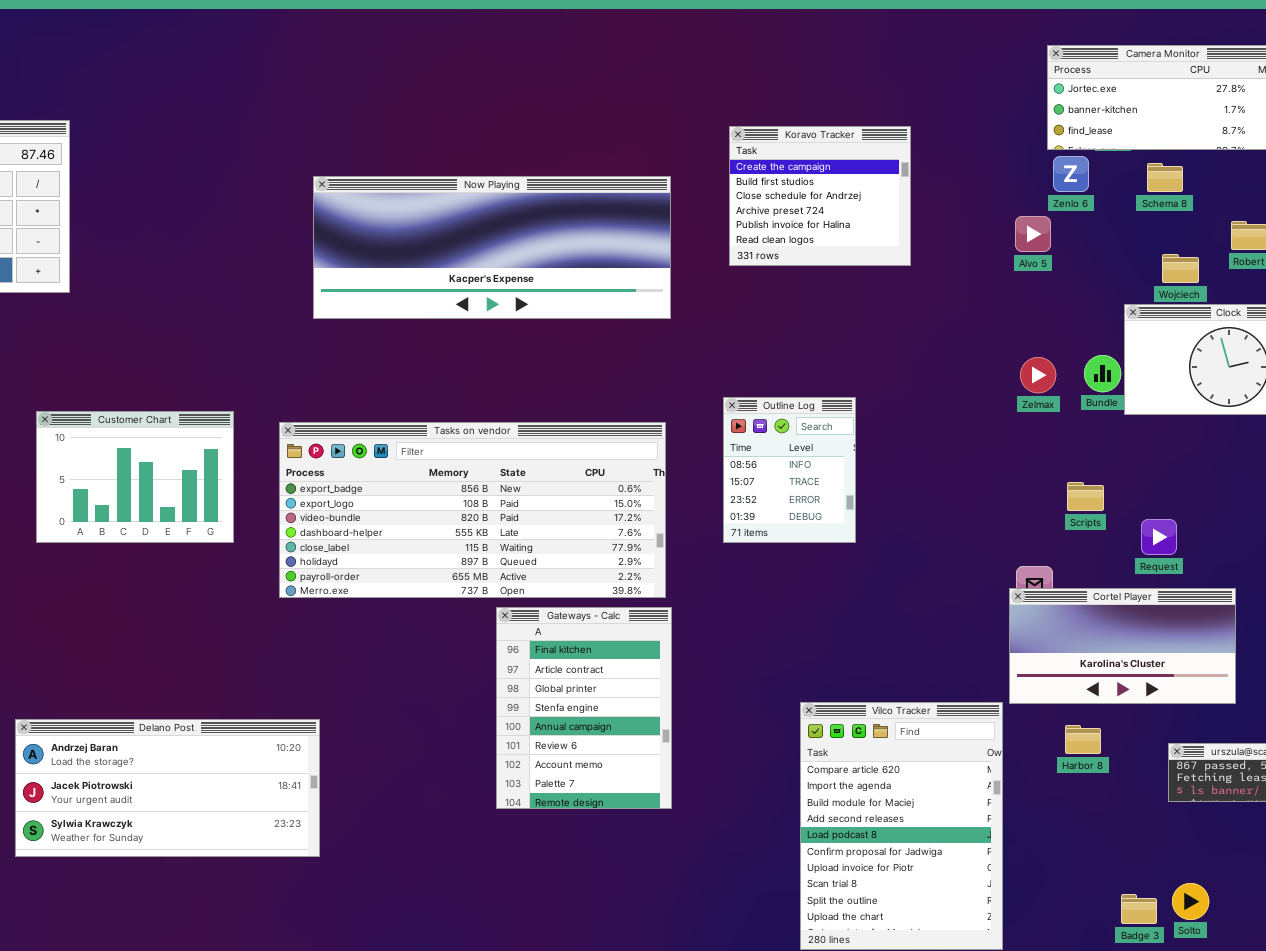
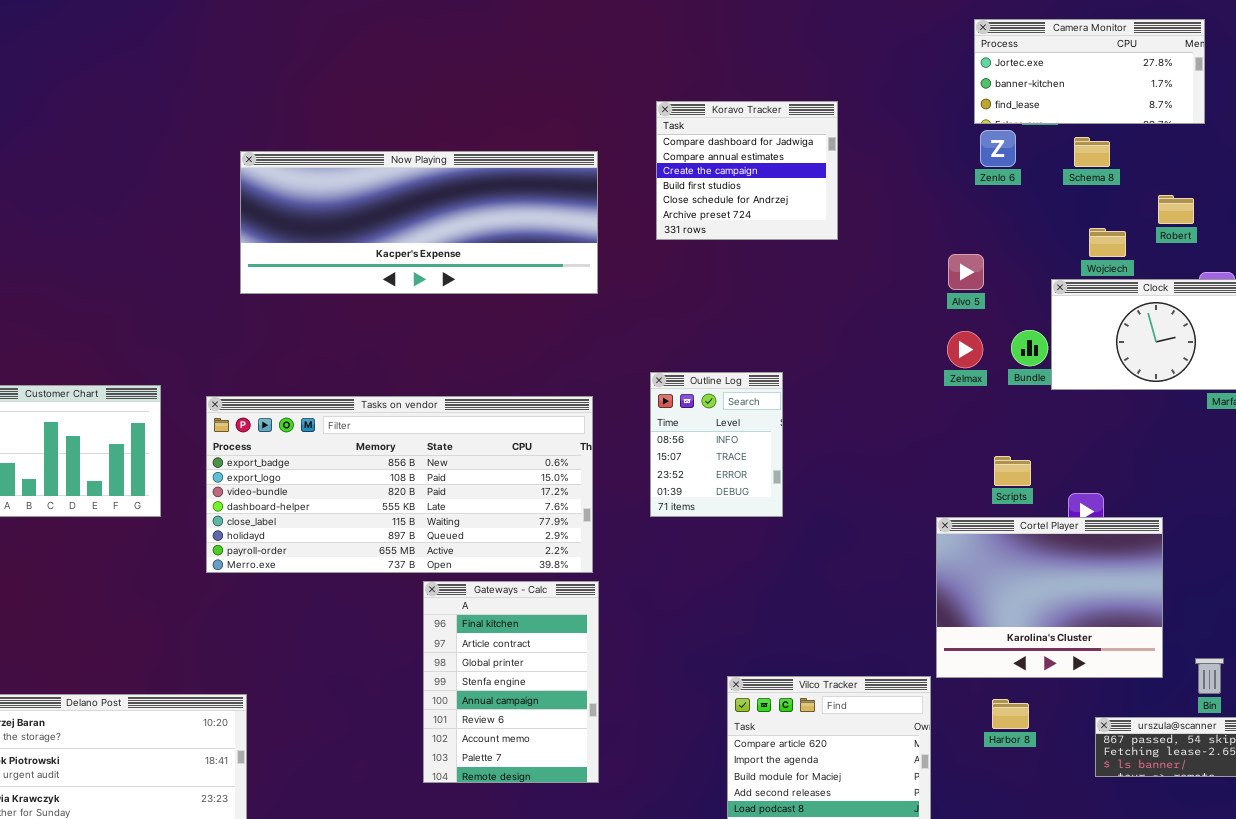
Koravo Tracker: [729,126,911,266] -> [656,101,838,240], scrolled up 2 rows
Alvo 5: [1015,216,1051,252] -> [948,254,984,290], moved
Cortel Player: [1009,588,1236,704] -> [936,517,1163,678], resized

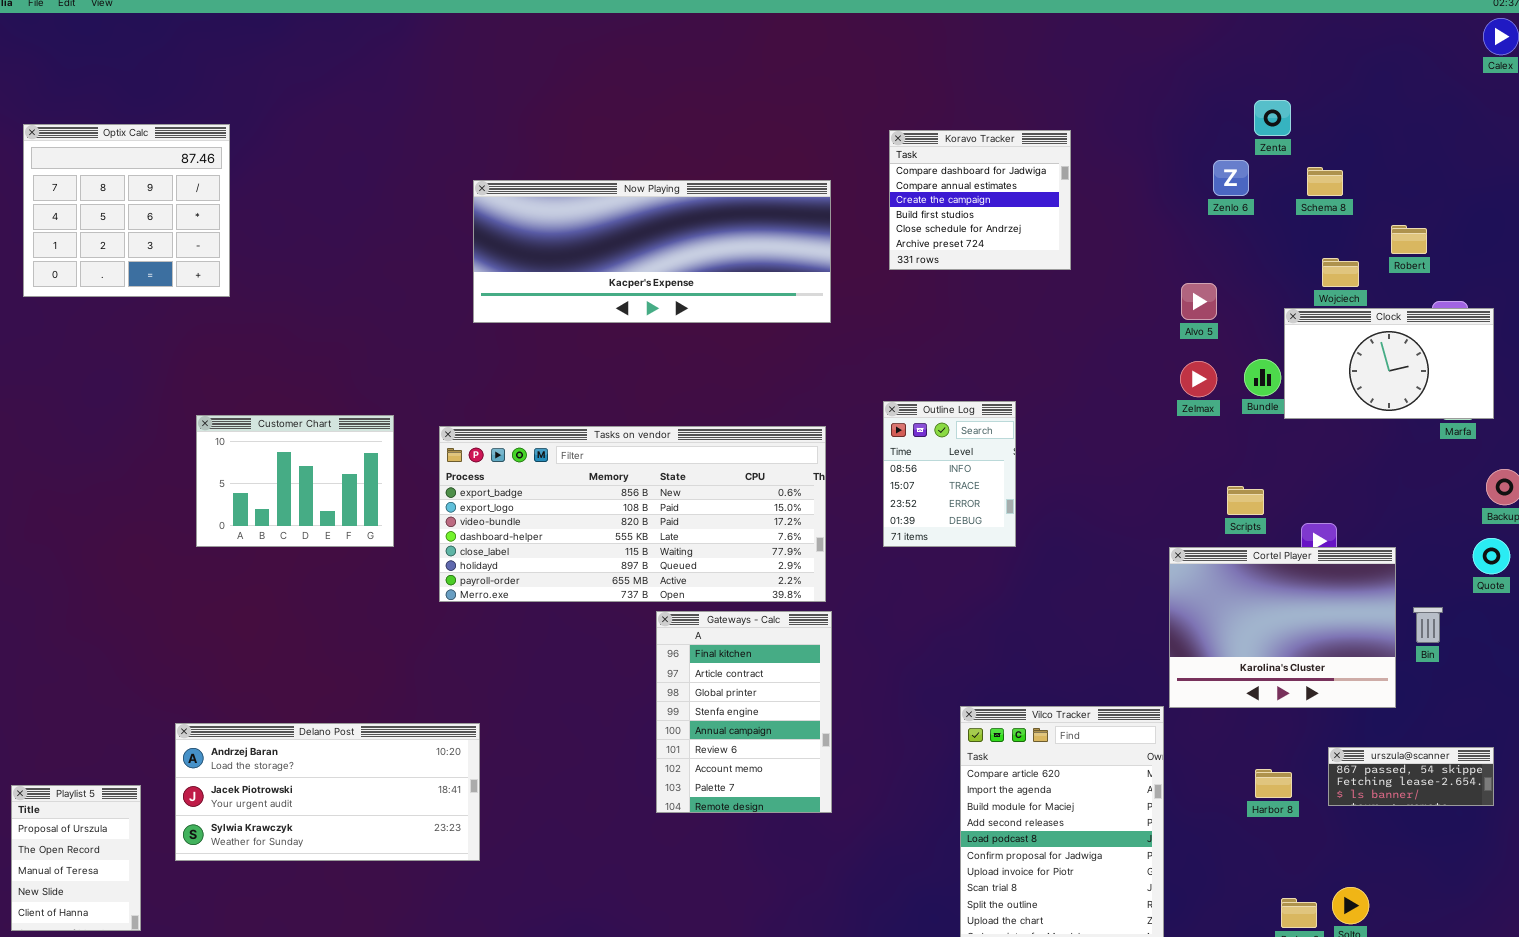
Camera Monitor: [974,19,1205,124] -> none, closed
Bin: [1195,658,1224,694] -> [1413,607,1443,643], moved
Harbor 8: [992,699,1029,729] -> [1255,769,1292,798], moved

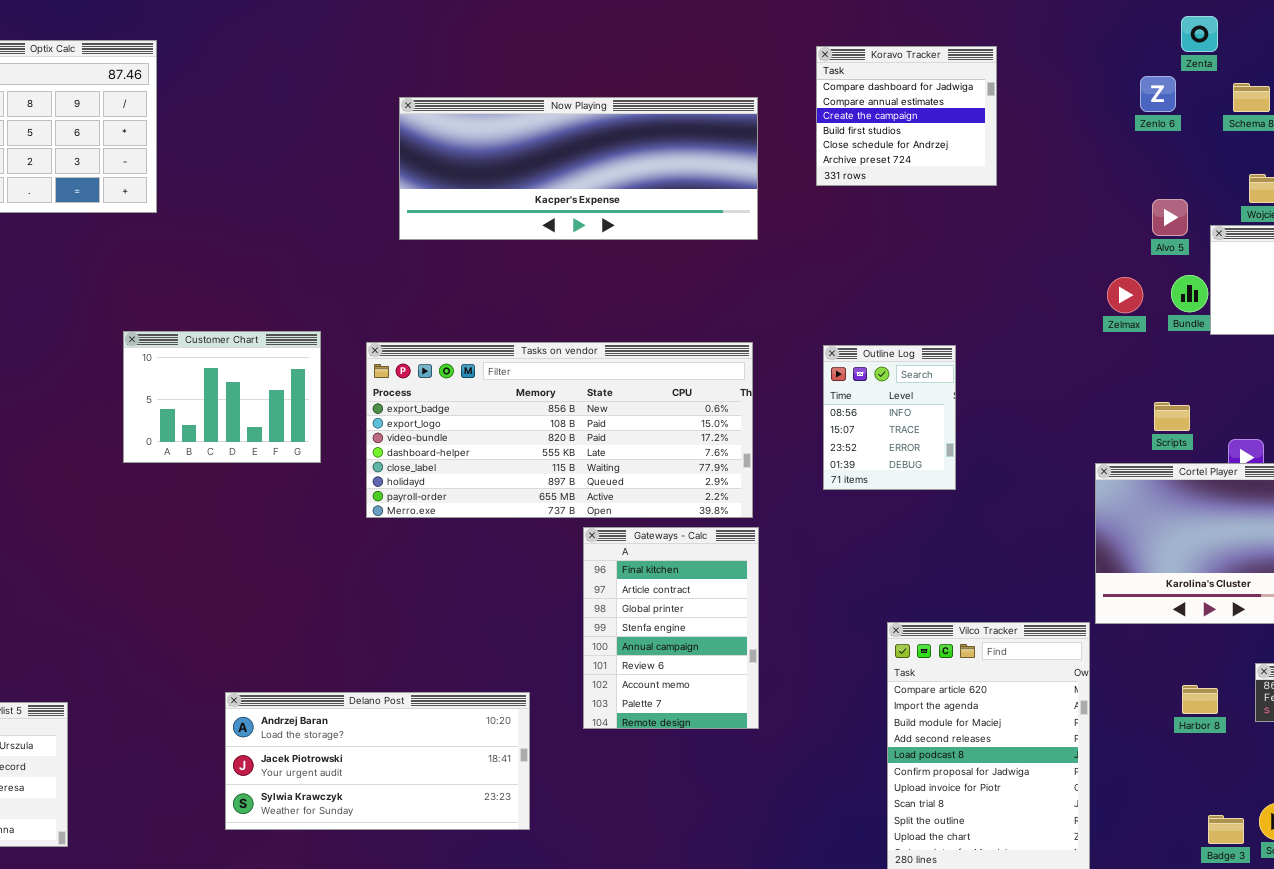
Alvo 5: [1181,283,1217,320] -> [1152,199,1188,236], moved
Outline Log: [883,401,1016,547] -> [823,345,956,490], moved
Delano Post: [175,723,480,861] -> [225,692,530,830], moved

